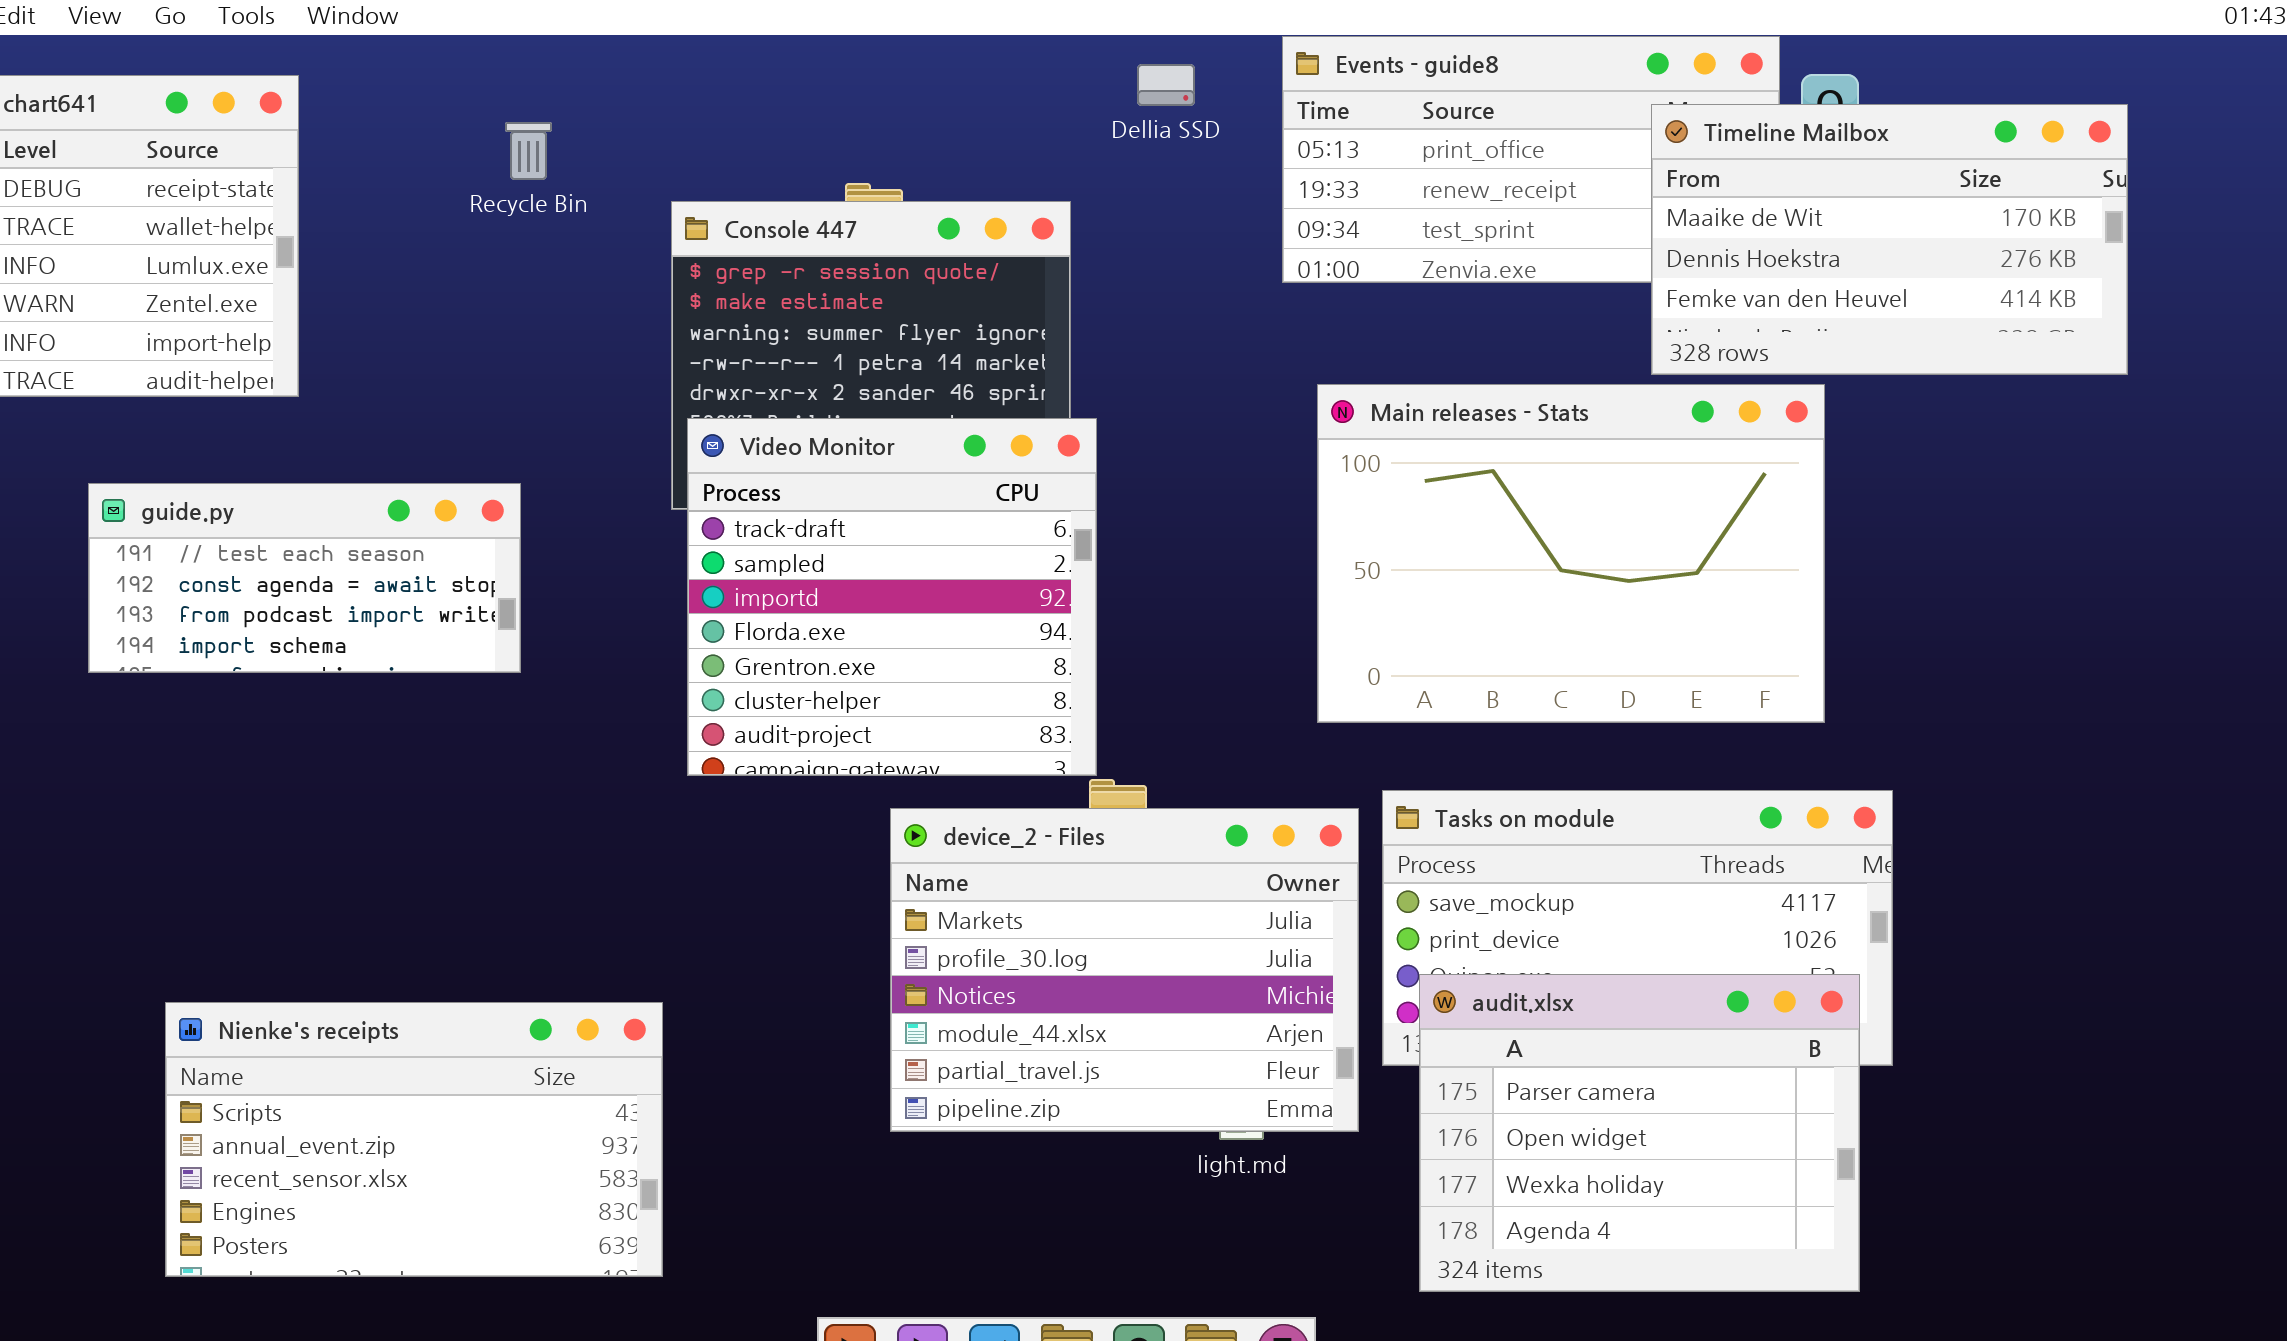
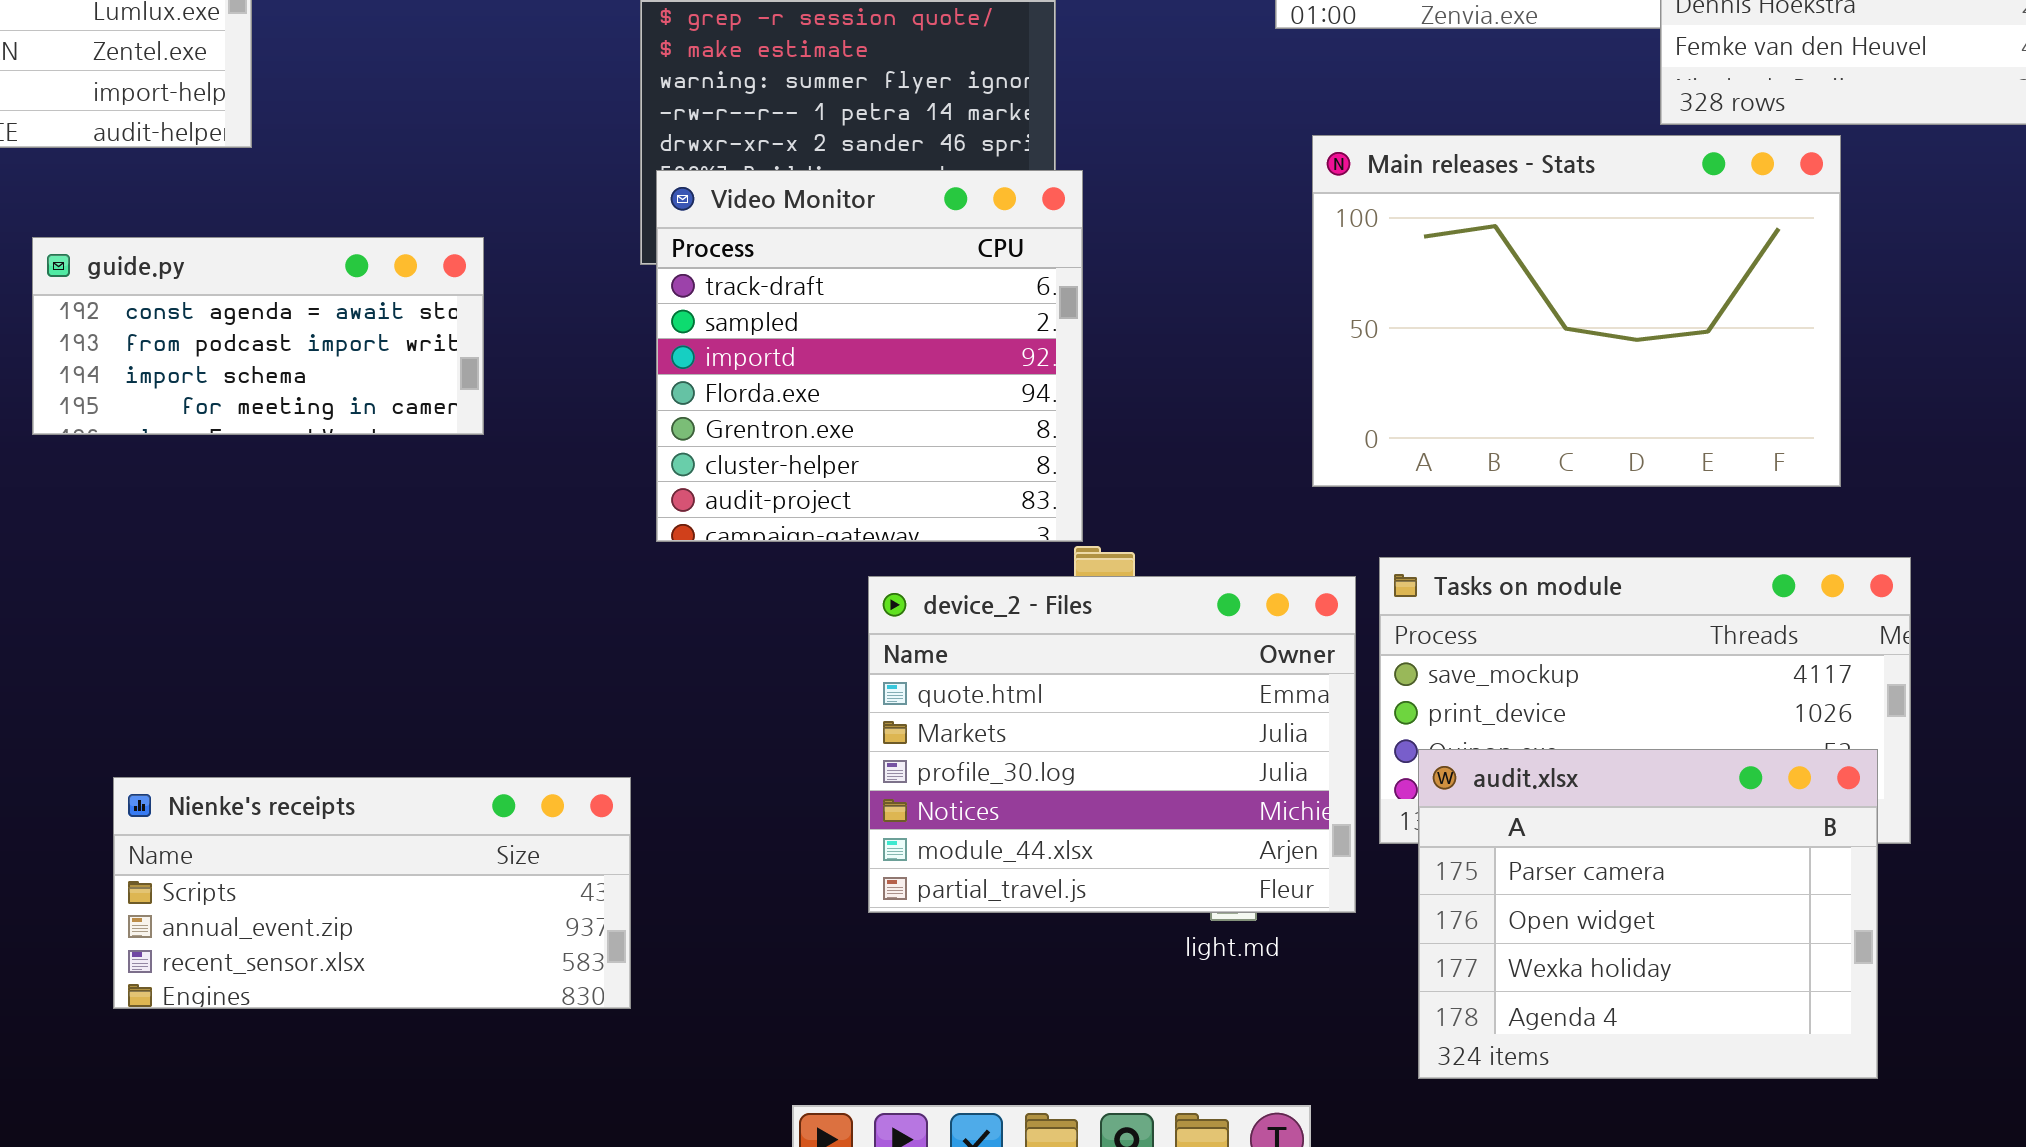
guide.py: [88,483,521,673] -> [32,237,484,435], scrolled down 1 row
device_2 - Files: [890,808,1359,1132] -> [868,576,1356,913], scrolled up 1 row
Nienke's receipts: [165,1002,663,1277] -> [113,777,631,1009], resized

